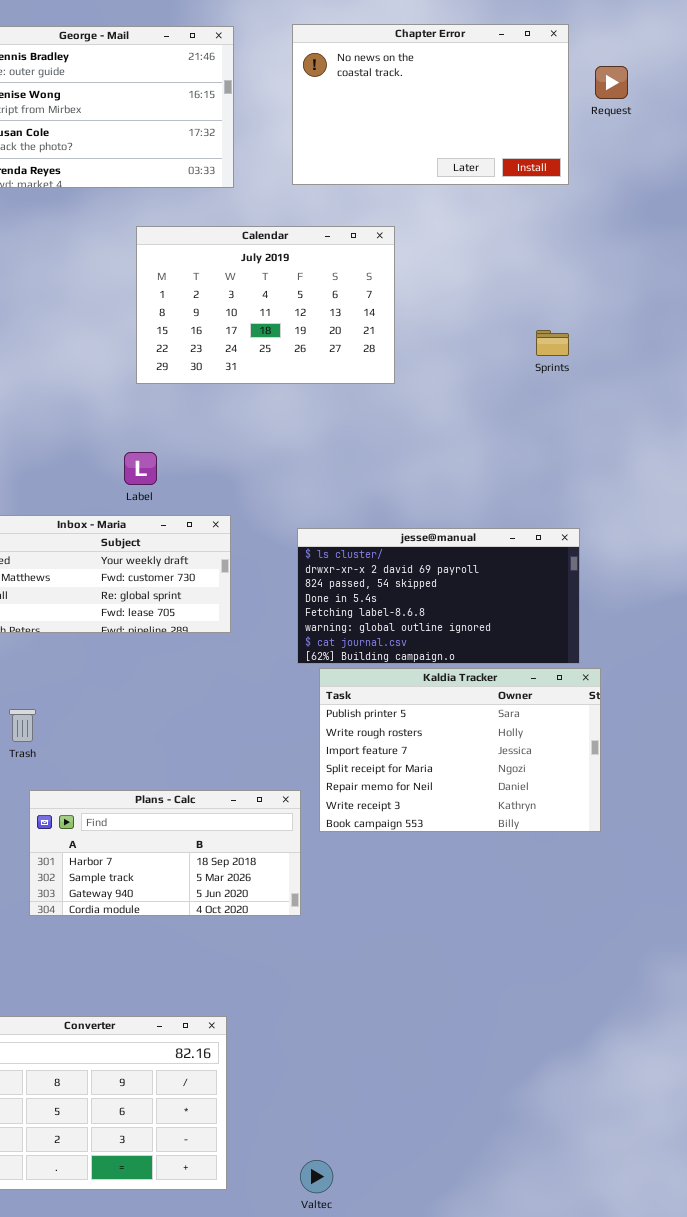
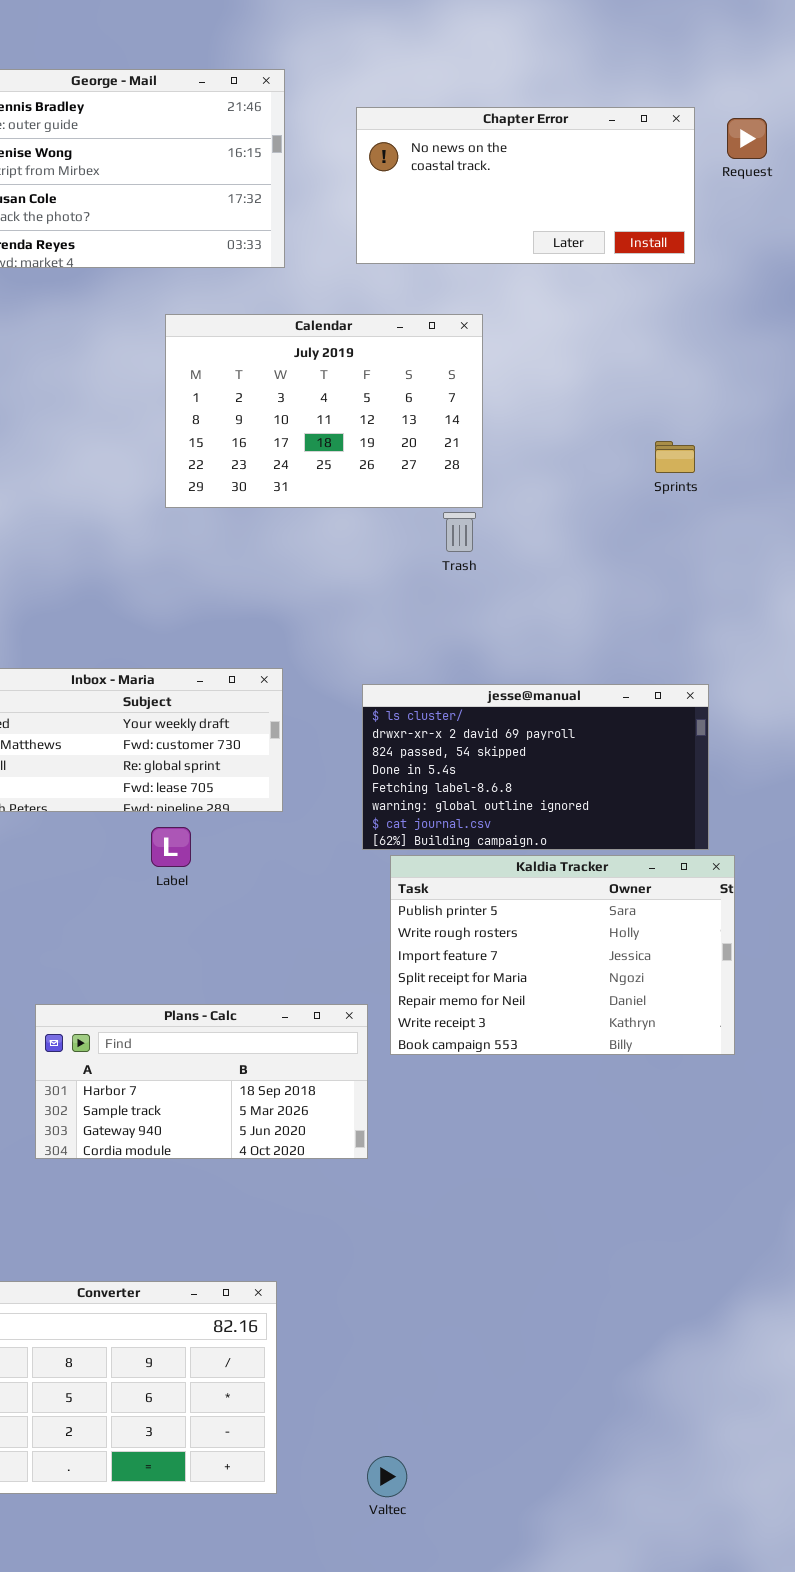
Chapter Error: [292,24,569,185] -> [356,107,695,264], resized
Label: [124,452,157,485] -> [151,827,191,867], moved
Trash: [9,709,36,742] -> [443,512,476,552], moved

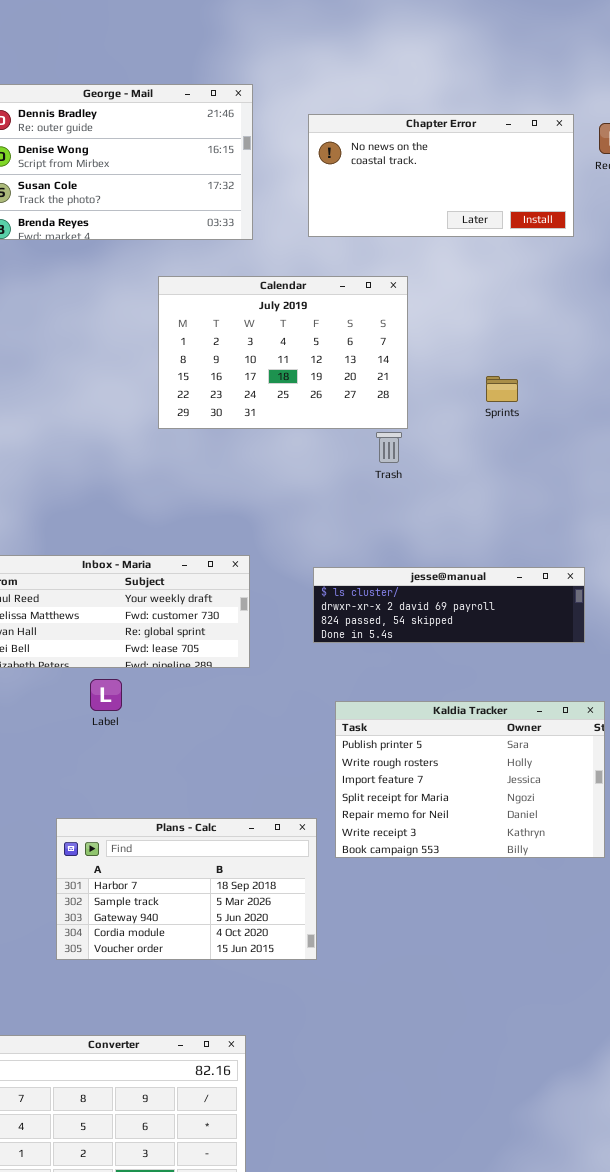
Sprints: [655,441,695,473] -> [486,376,518,402], moved
jesse@manual: [362,684,709,850] -> [313,567,585,643], resized
Label: [151,827,191,867] -> [90,679,122,711], moved
Plans - Calc: [35,1004,368,1159] -> [56,818,317,960], resized

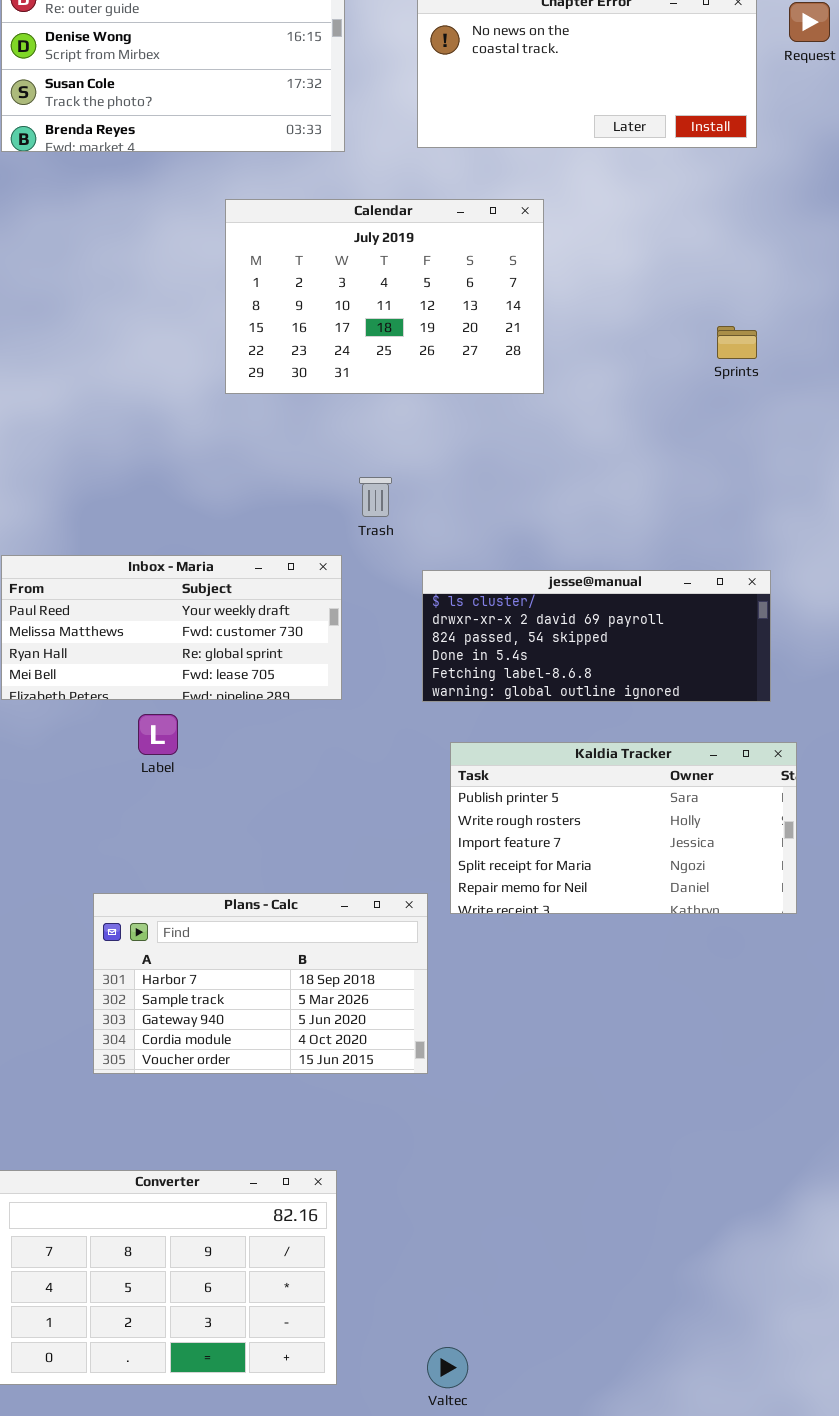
Sprints: [486,376,518,402] -> [717,326,757,359], moved
Trash: [376,432,402,463] -> [359,477,392,517], moved
jesse@manual: [313,567,585,643] -> [422,570,771,702], resized
Kaldia Tracker: [335,701,605,858] -> [450,742,797,914], resized

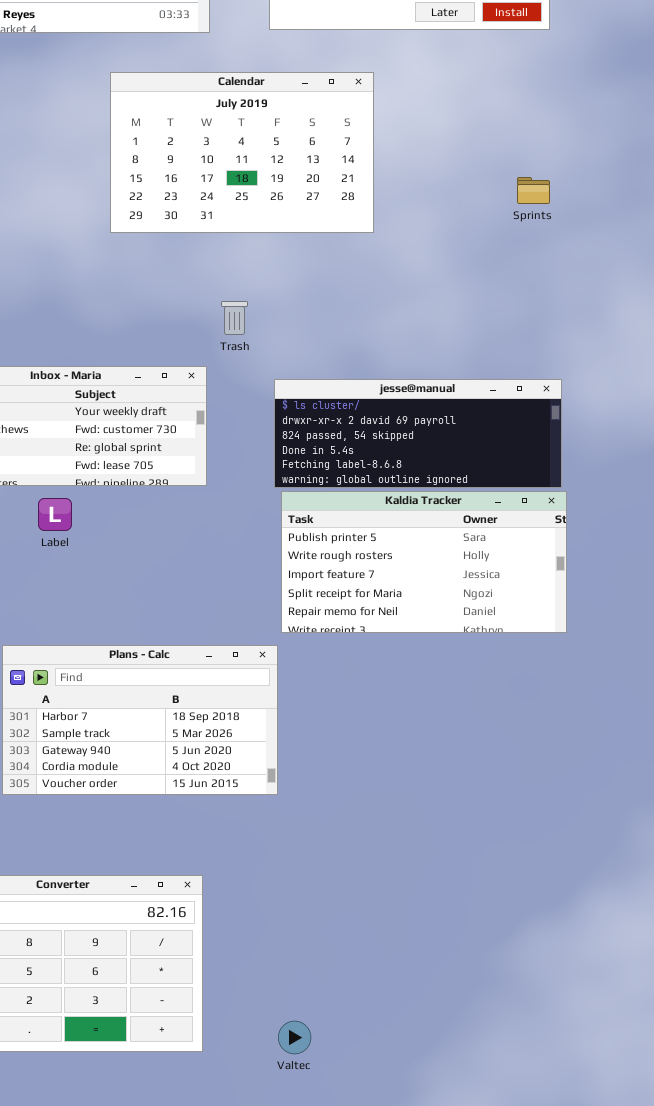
Kaldia Tracker: [450,742,797,914] -> [281,491,567,633], moved

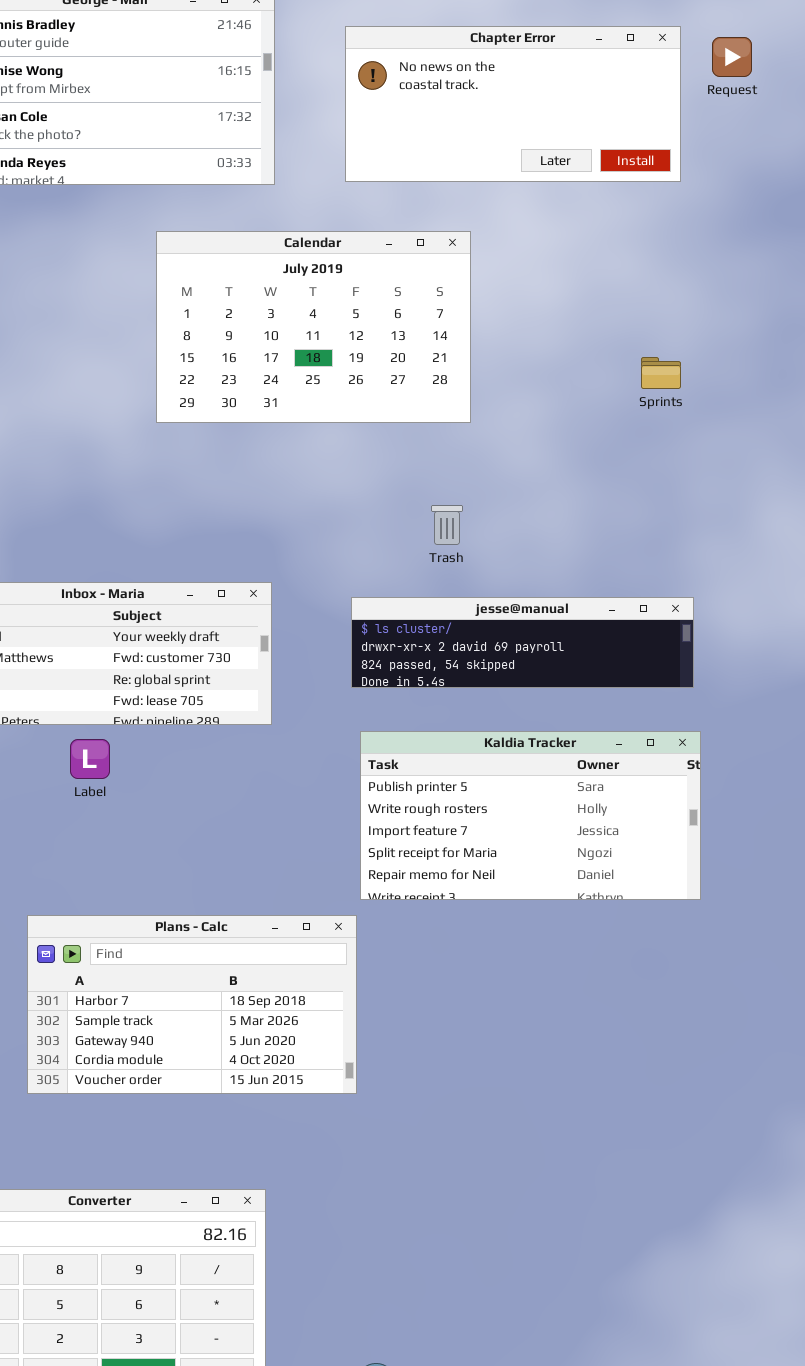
Trash: [221,301,248,335] -> [431,505,463,545], moved
jesse@manual: [274,379,562,488] -> [351,597,694,688], resized

